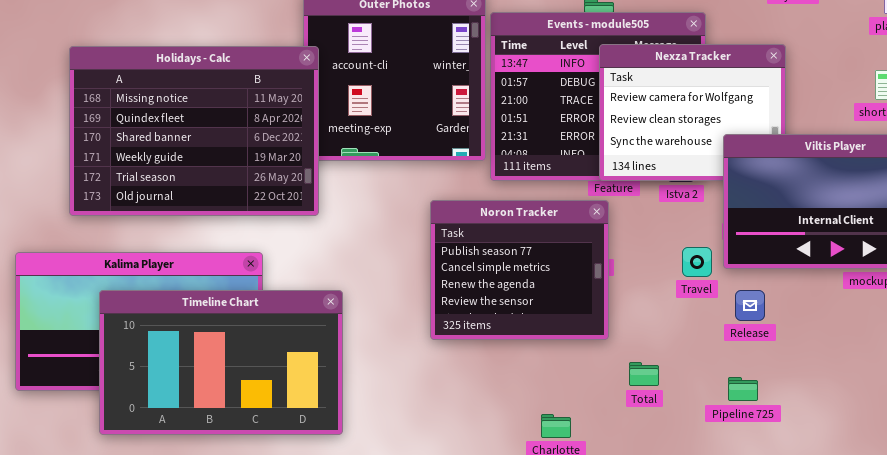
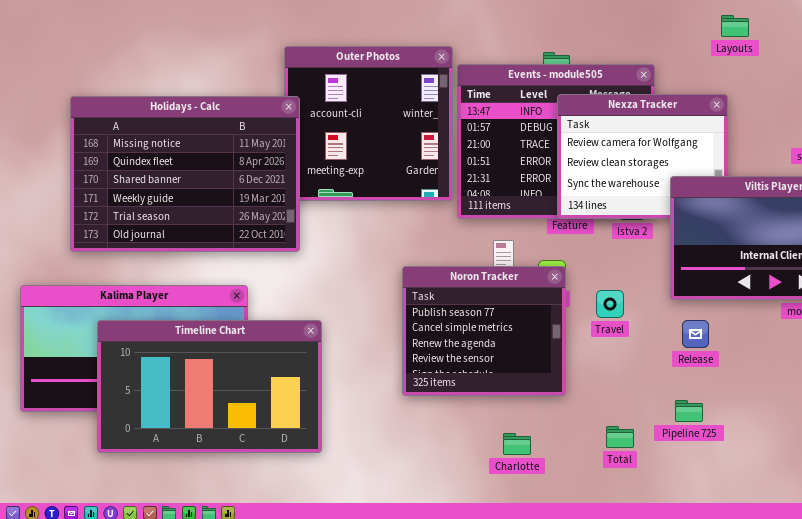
Noron Tracker: [430,200,609,340] -> [402,266,566,396], moved
Travel: [682,247,712,277] -> [596,290,624,318], moved
Total: [629,362,659,386] -> [606,426,634,448], moved

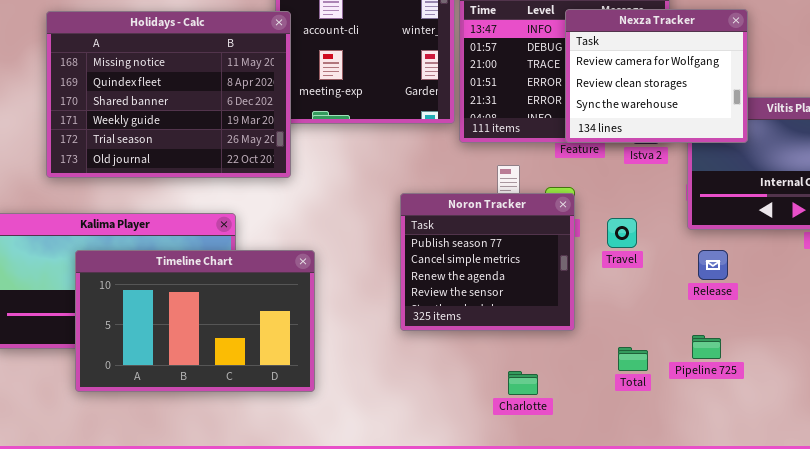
Nexza Tracker: [557,94,728,219] -> [565,9,748,143], raised
Total: [606,426,634,448] -> [618,347,648,371], moved

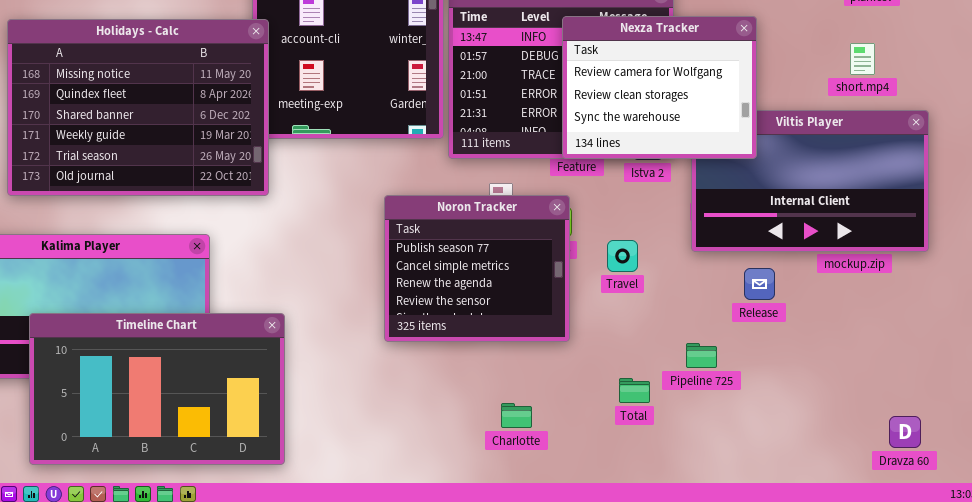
Noron Tracker: [400,193,575,331] -> [384,195,570,342], moved
Timeline Chart: [75,250,315,392] -> [29,313,285,465], moved
Release: [698,250,728,280] -> [744,268,775,300], moved
Pipeline 725: [692,335,721,359] -> [686,343,717,368], moved

